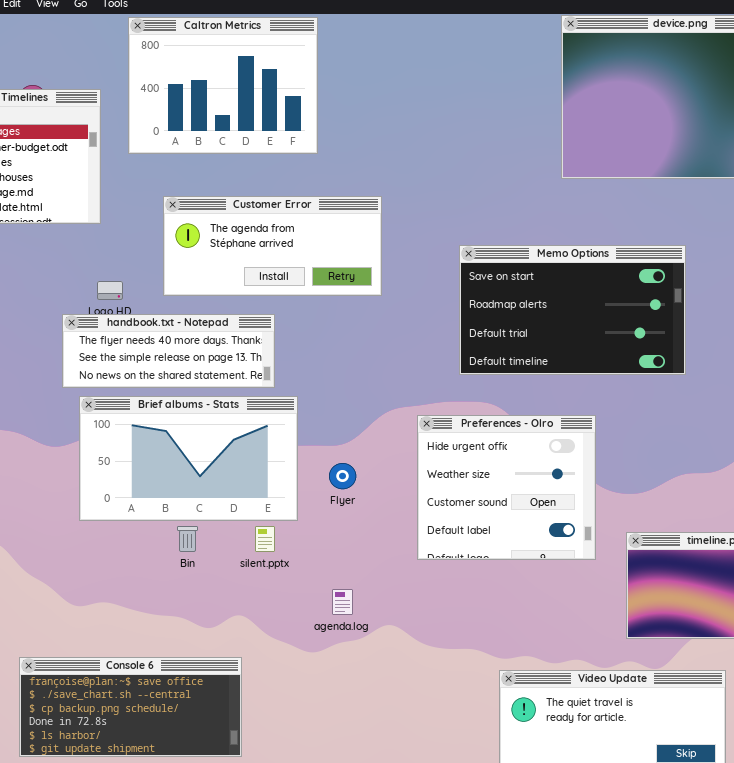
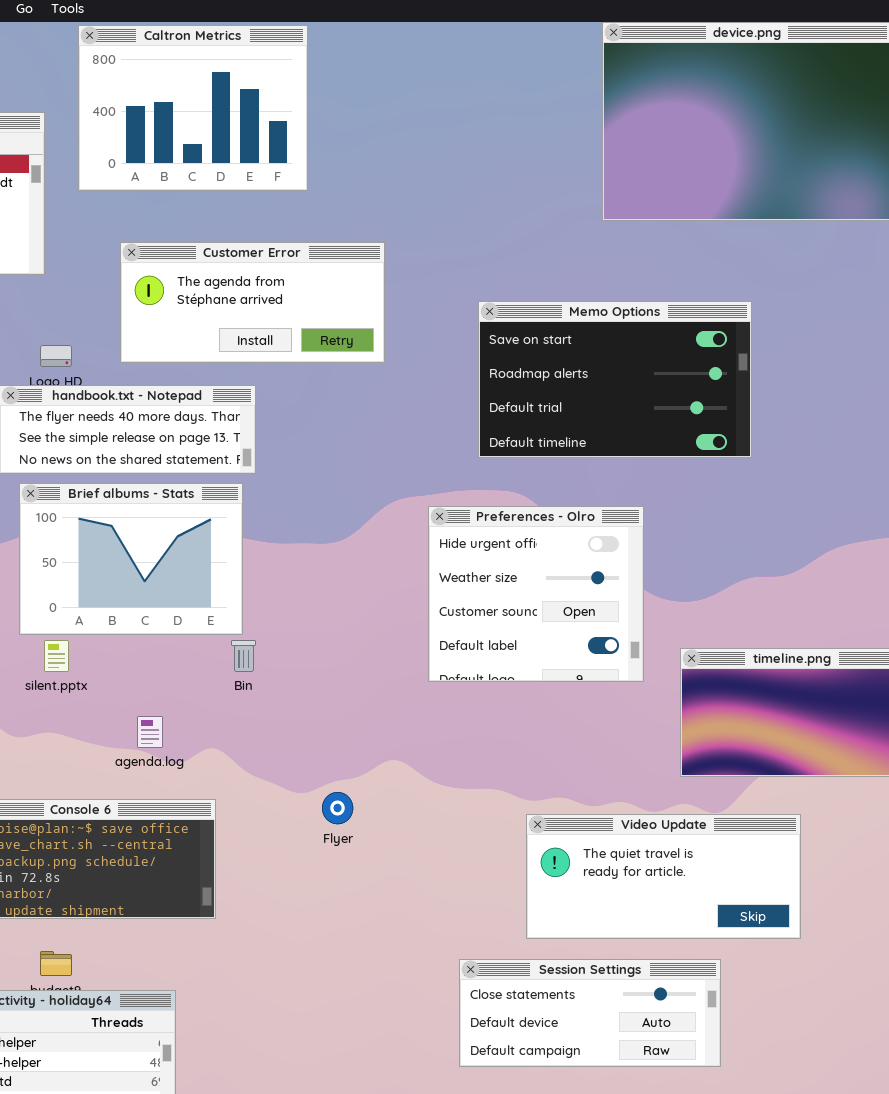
Brief albums - Stats: [79,396,298,521] -> [19,483,243,635], resized
Flyer: [329,463,356,489] -> [322,792,353,824], moved
Bin: [177,526,198,552] -> [231,640,256,672], moved
silent.pptx: [255,526,275,552] -> [44,640,69,672], moved
agenda.log: [332,589,353,615] -> [137,716,163,748], moved

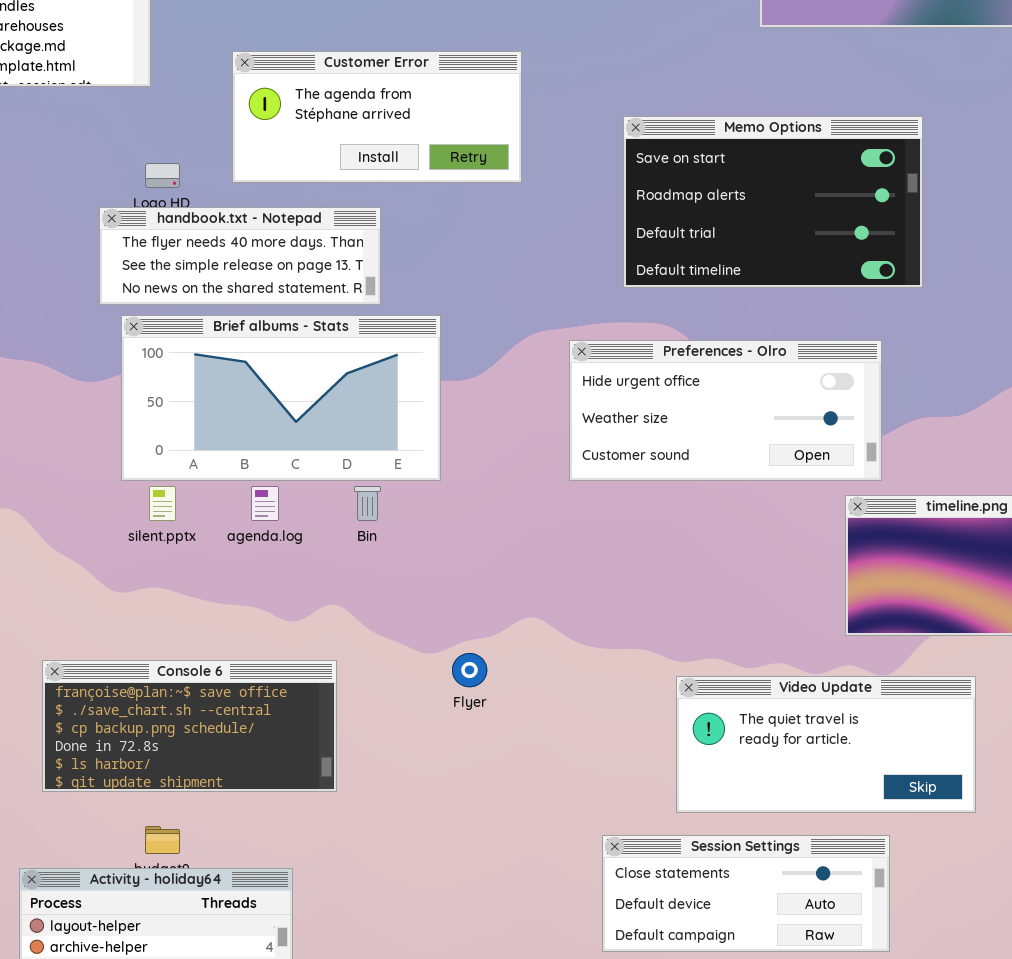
Brief albums - Stats: [19,483,243,635] -> [121,315,441,481], resized
Preferences - Olro: [428,506,644,682] -> [569,340,882,481], resized
agenda.log: [137,716,163,748] -> [251,486,279,521], moved

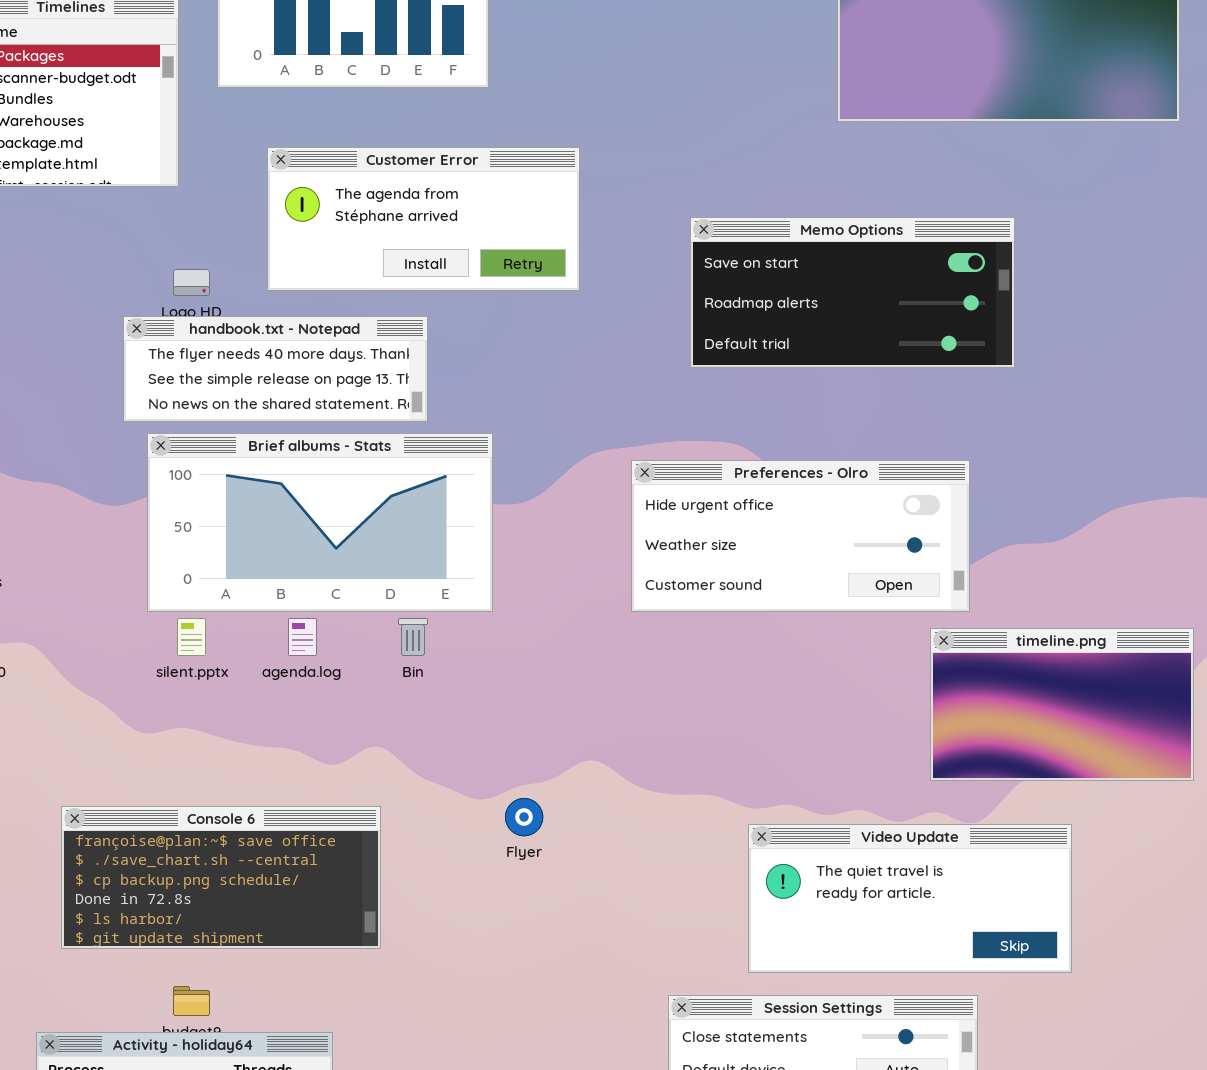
Memo Options: [623,116,923,288] -> [690,217,1015,368], resized

